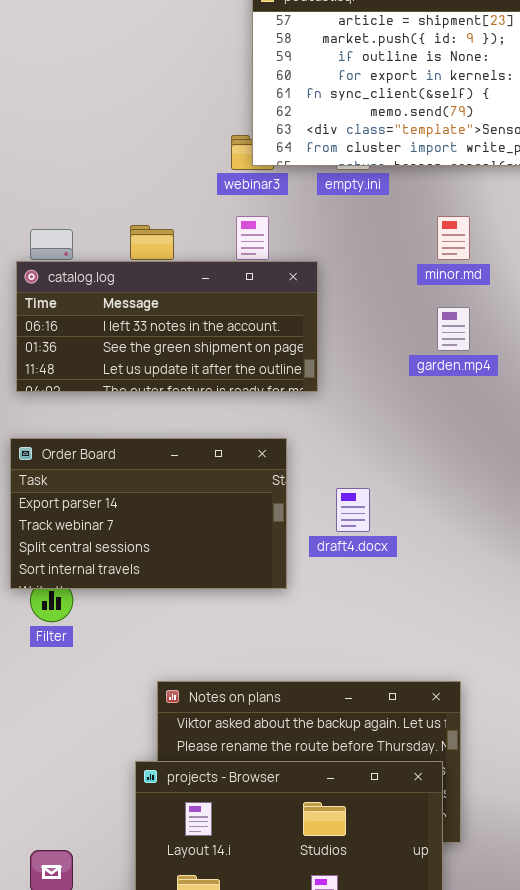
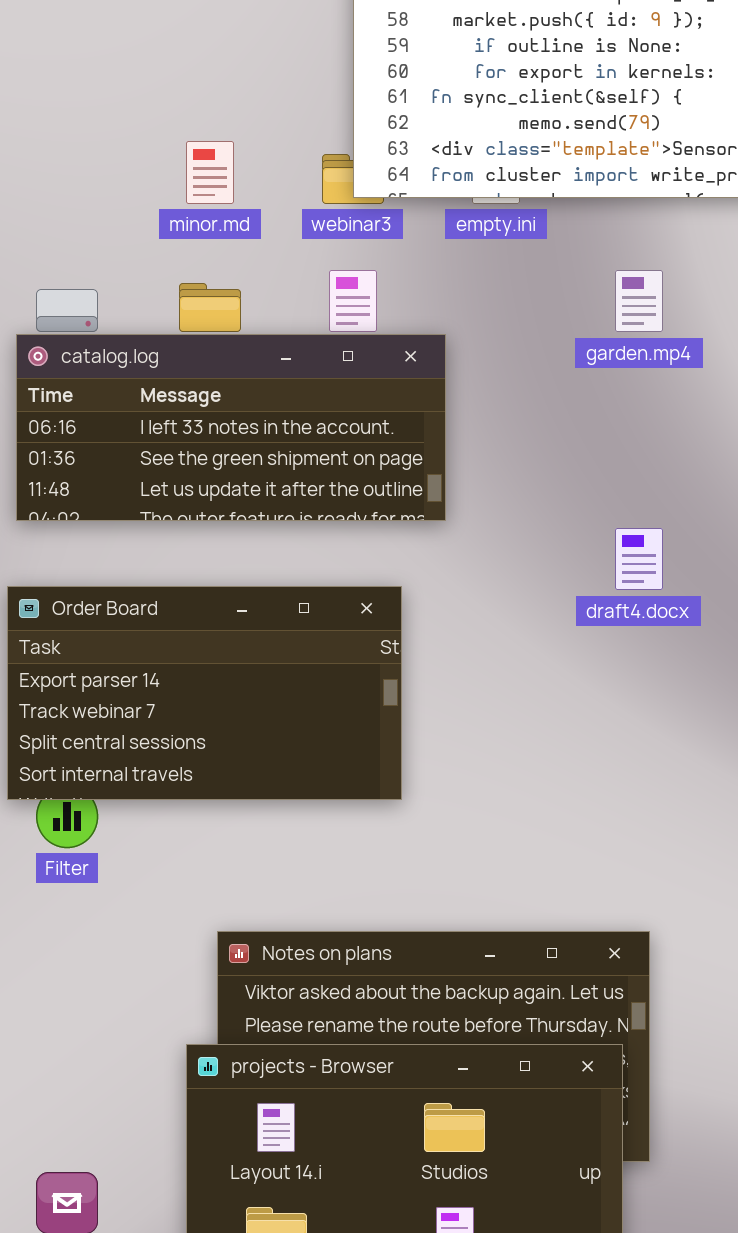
minor.md: [437,216,470,260] -> [186,141,234,204], moved
garden.mp4: [437,307,470,351] -> [615,270,663,332], moved
draft4.docx: [336,488,370,532] -> [615,528,663,590], moved

